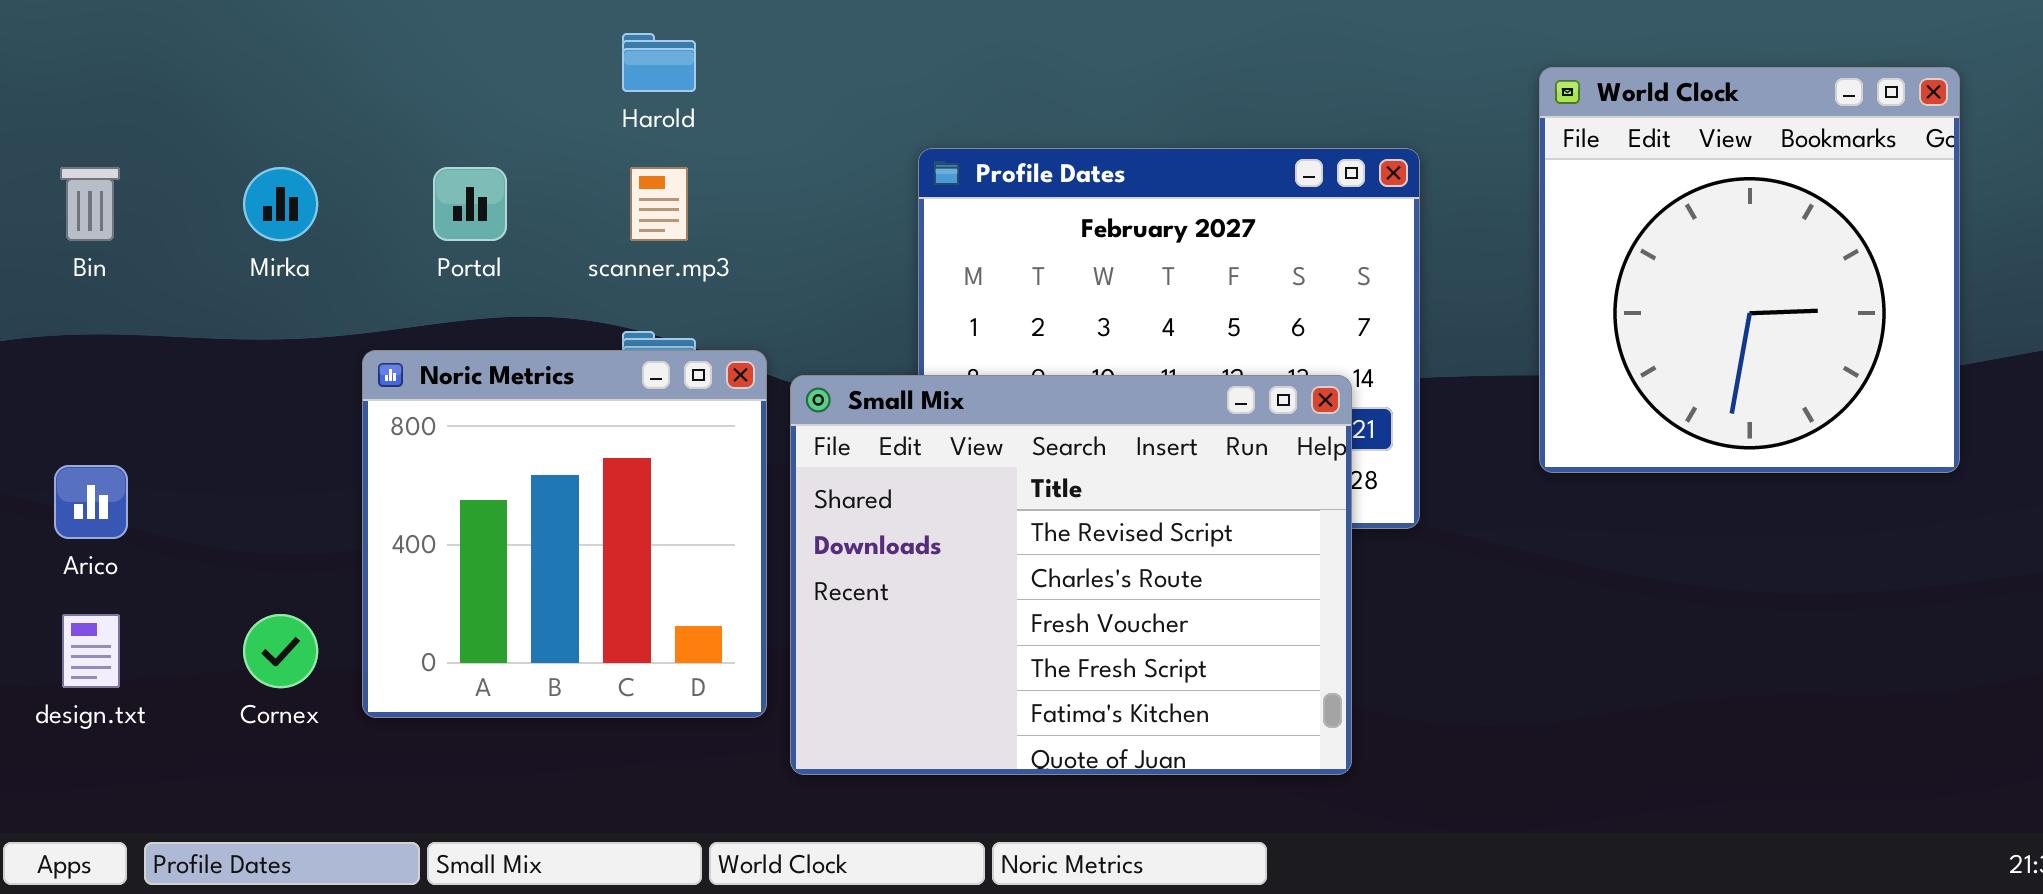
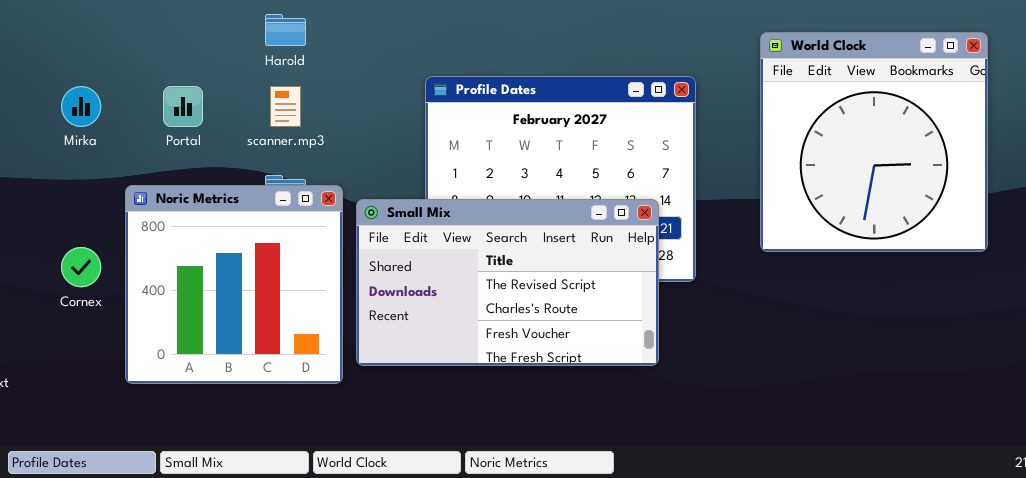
Small Mix: [790,375,1352,775] -> [356,199,659,366], resized
Cornex: [243,614,318,688] -> [61,247,101,287], moved

